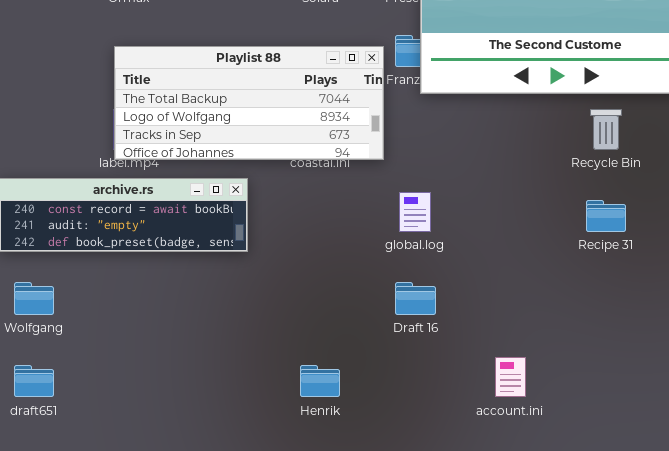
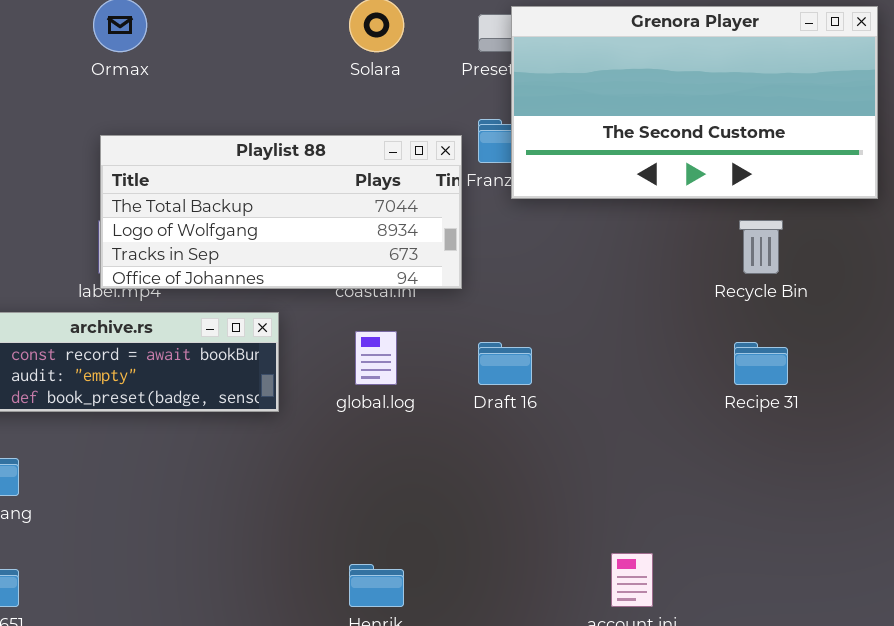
global.log: [399,192,431,232] -> [355,331,397,385], moved
Draft 16: [395,282,436,315] -> [478,342,532,385], moved

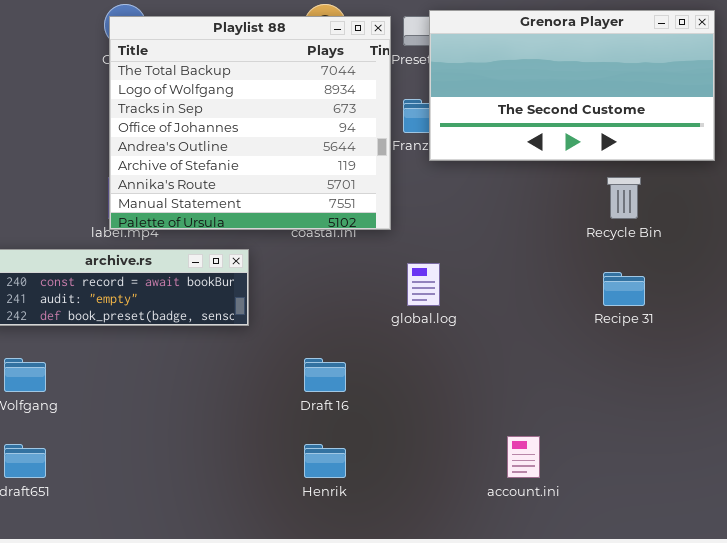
Playlist 88: [100,135,462,289] -> [109,16,391,230], resized
global.log: [355,331,397,385] -> [407,263,440,306], moved
Draft 16: [478,342,532,385] -> [304,358,346,392], moved

